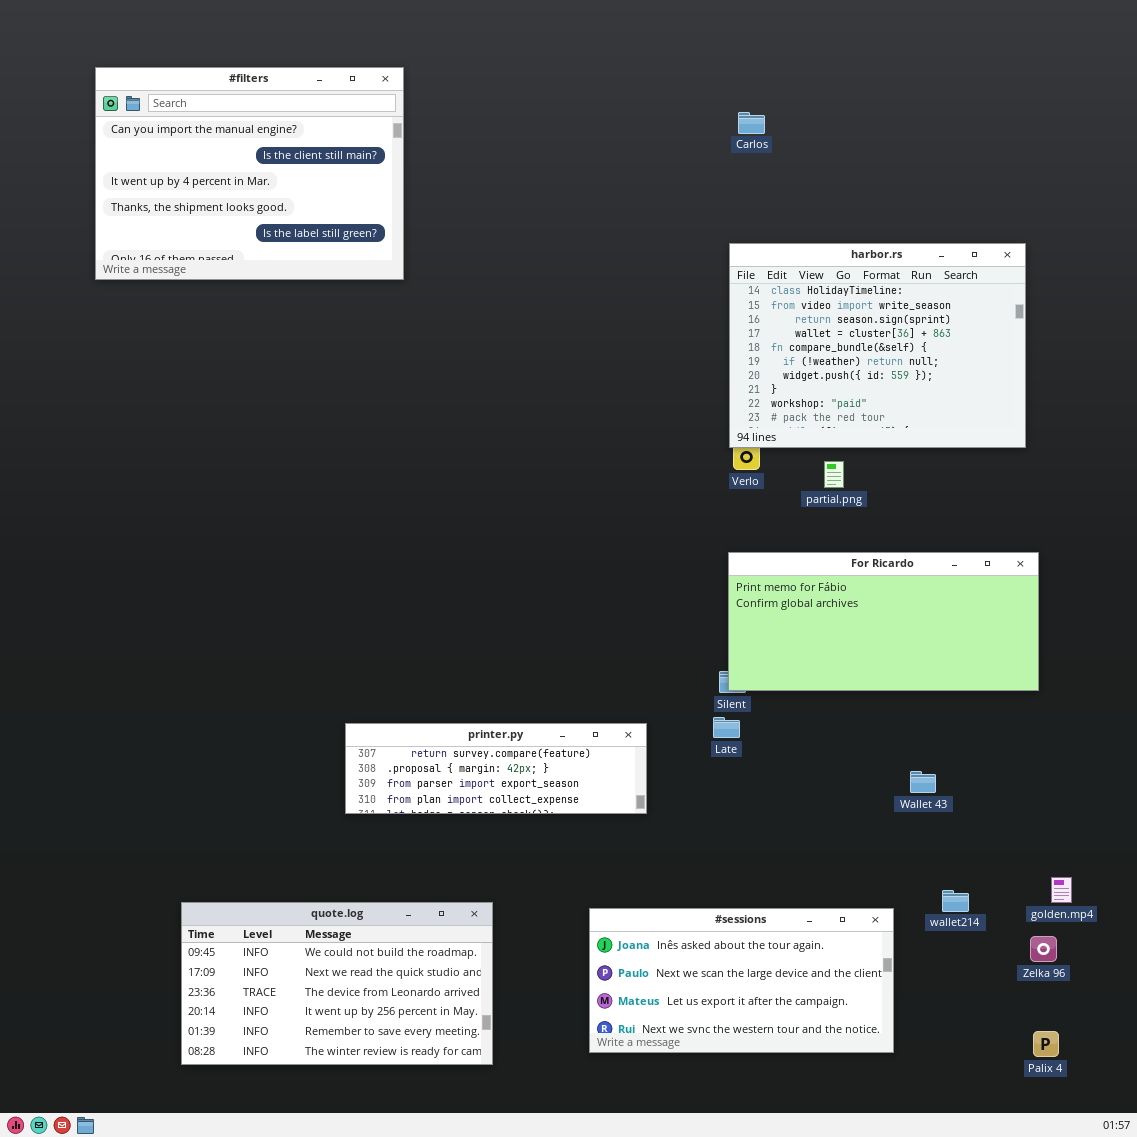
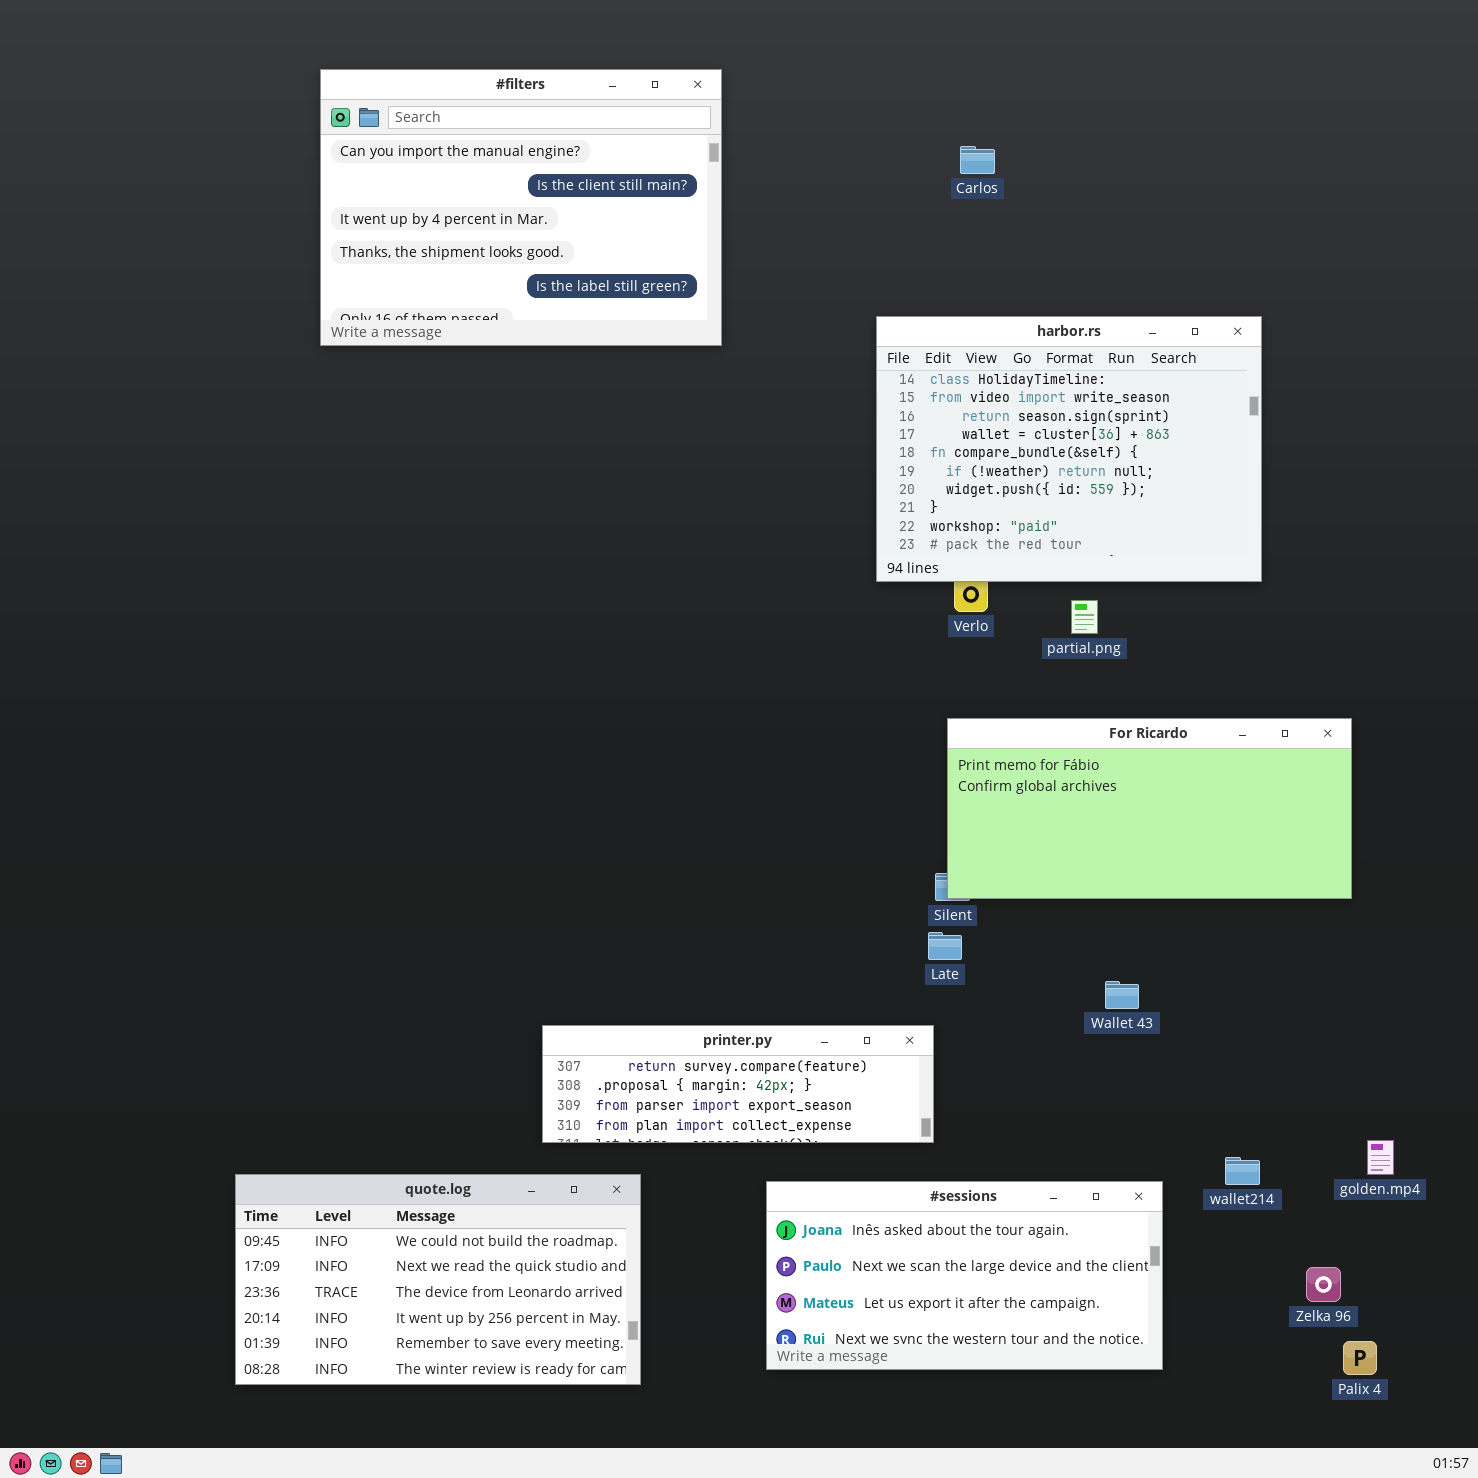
#filters: [95,67,404,280] -> [320,69,722,346], moved
harbor.rs: [729,243,1026,448] -> [876,316,1262,582], moved
printer.py: [345,723,647,814] -> [542,1025,934,1143], moved
Wallet 43: [910,771,936,793] -> [1105,981,1139,1009], moved
Zelka 96: [1030,936,1057,962] -> [1306,1267,1341,1302], moved

